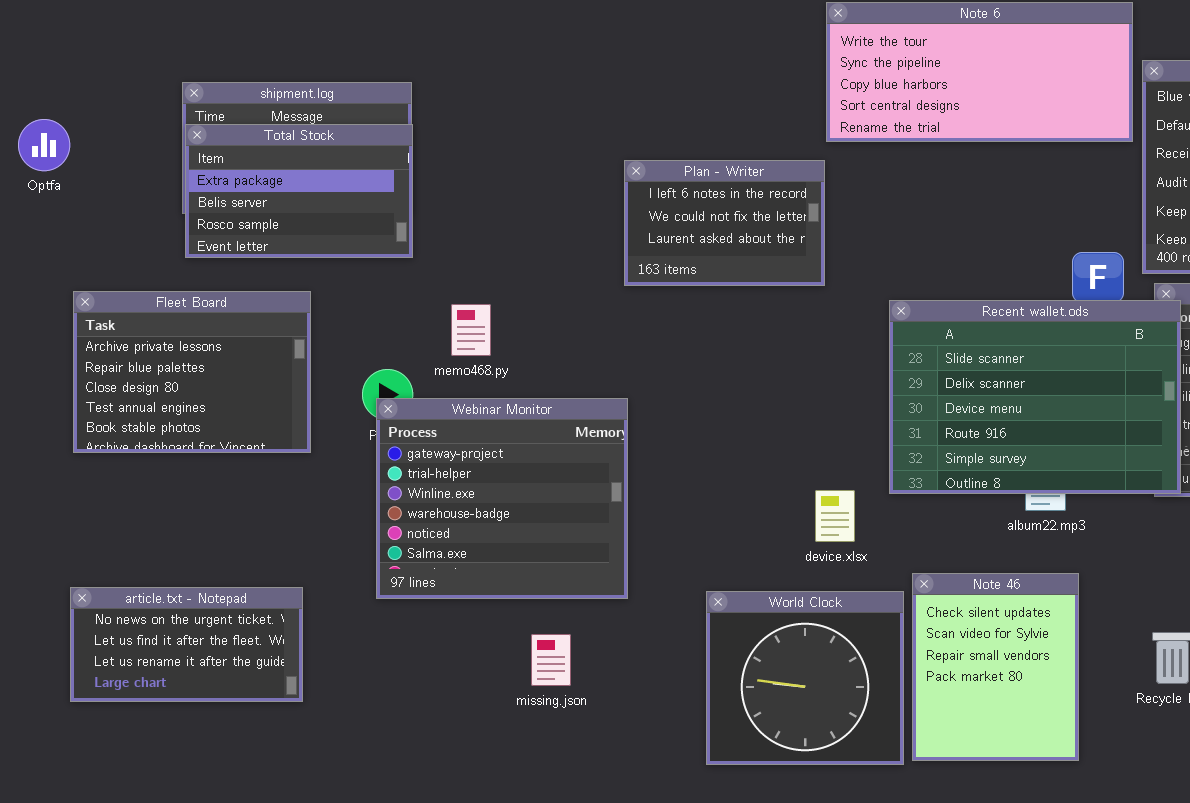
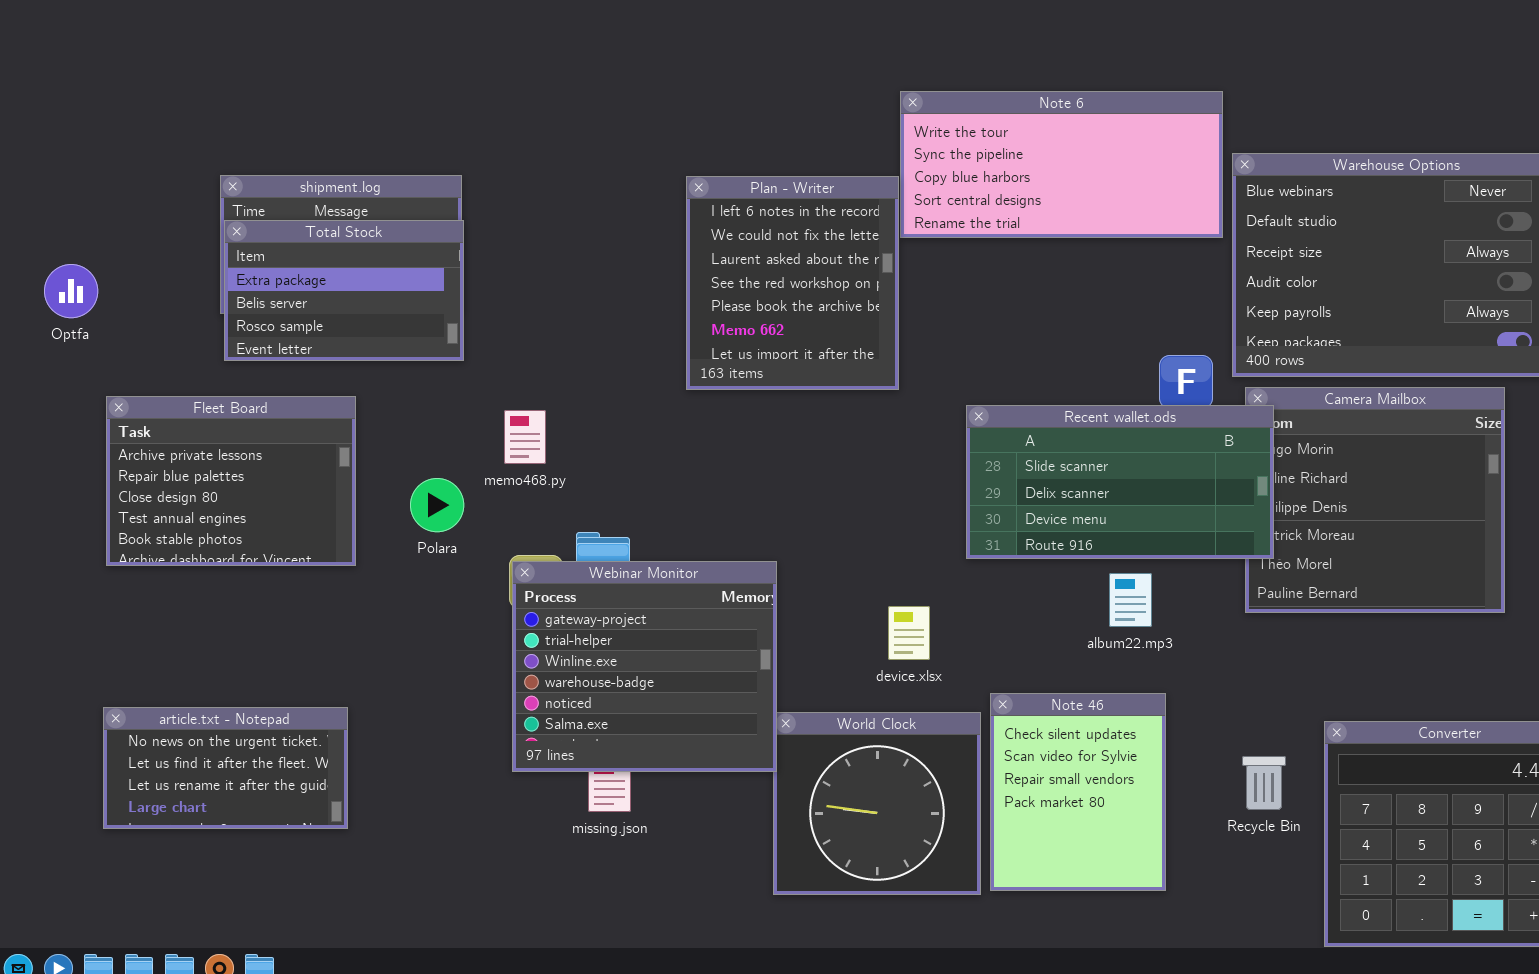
Optfa: [18,119,70,171] -> [44,264,98,318], moved
Plan - Writer: [624,160,825,286] -> [686,176,899,390], resized
Recent wallet.ods: [889,300,1181,494] -> [966,405,1274,559], resized
Webinar Monitor: [376,398,628,599] -> [512,561,777,772], moved

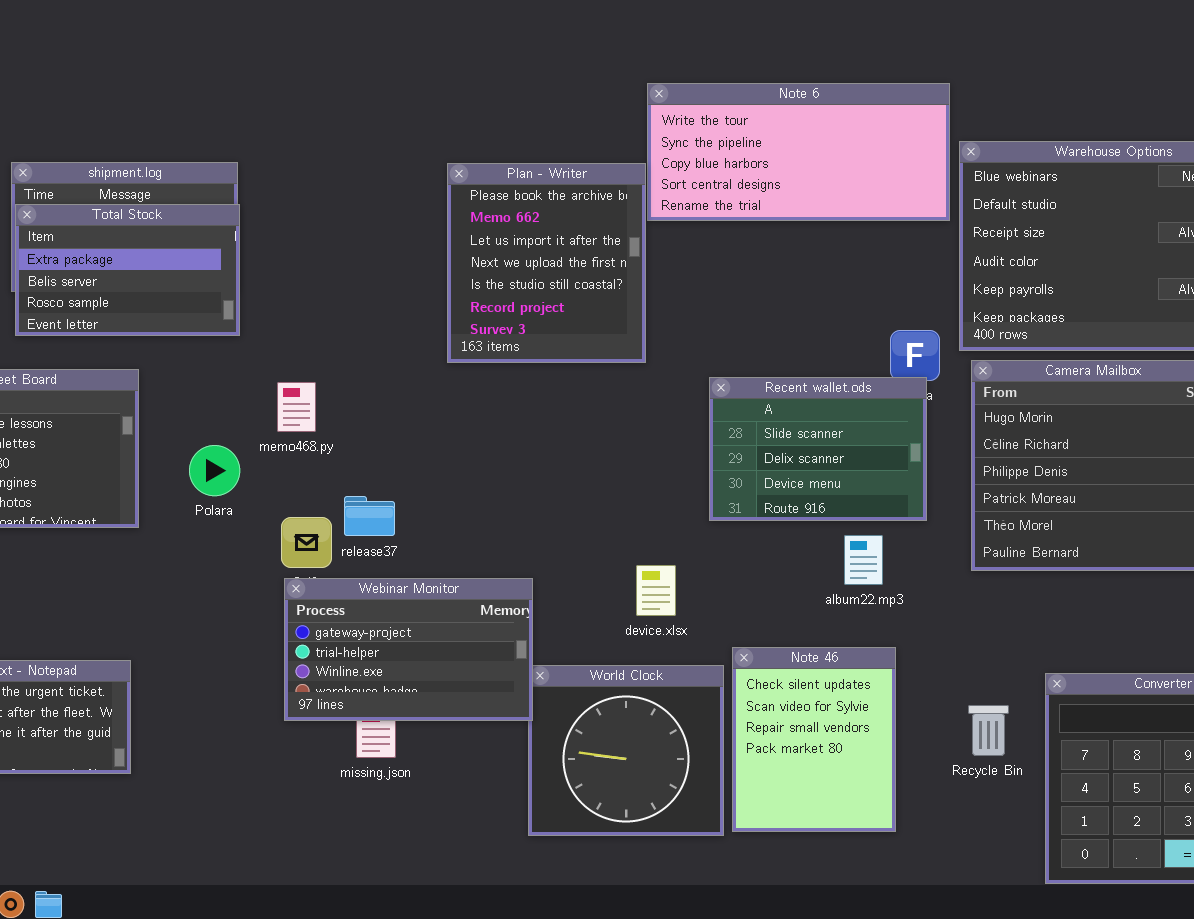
Plan - Writer: [686,176,899,390] -> [447,163,646,363], scrolled down 4 rows
Recent wallet.ods: [966,405,1274,559] -> [709,377,927,521], resized
Webinar Monitor: [512,561,777,772] -> [284,578,533,721], resized

